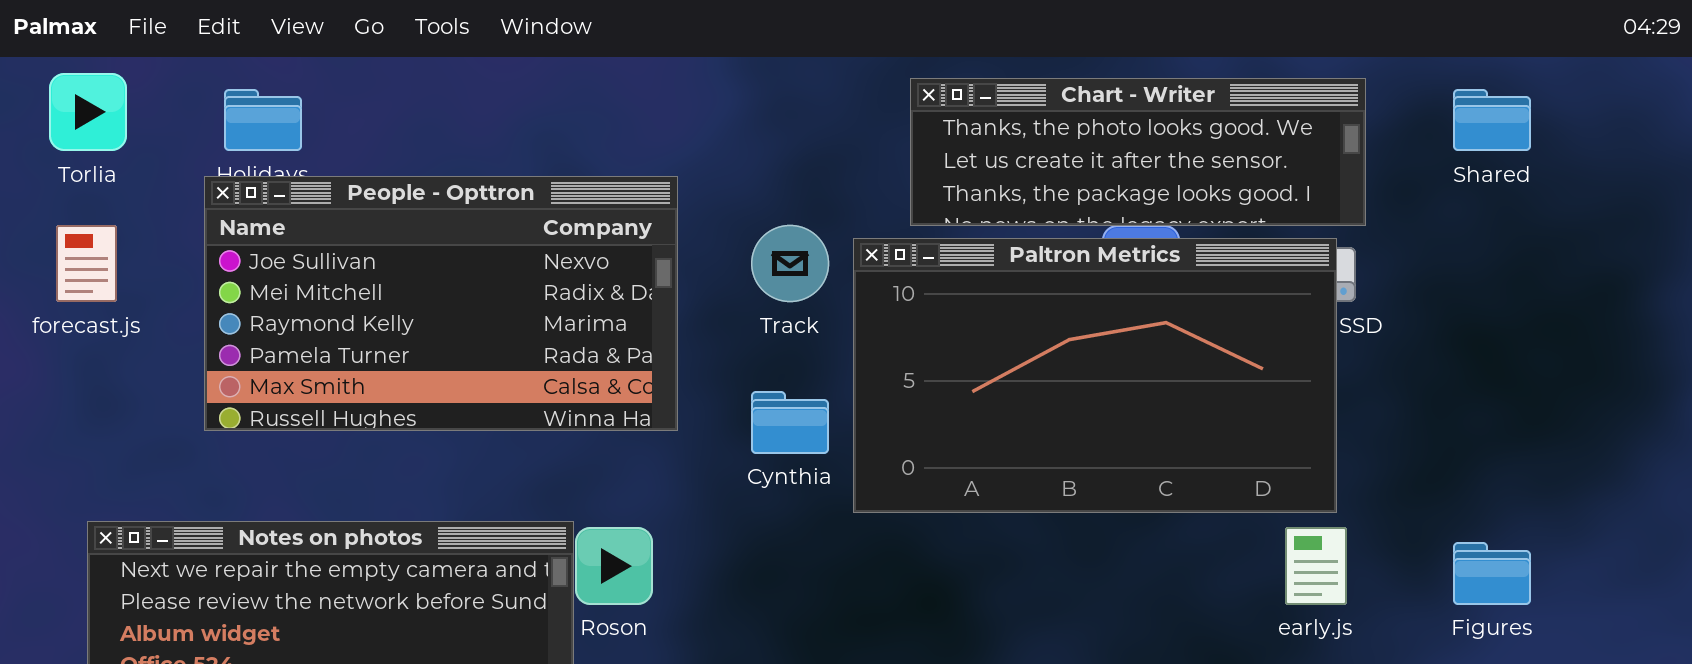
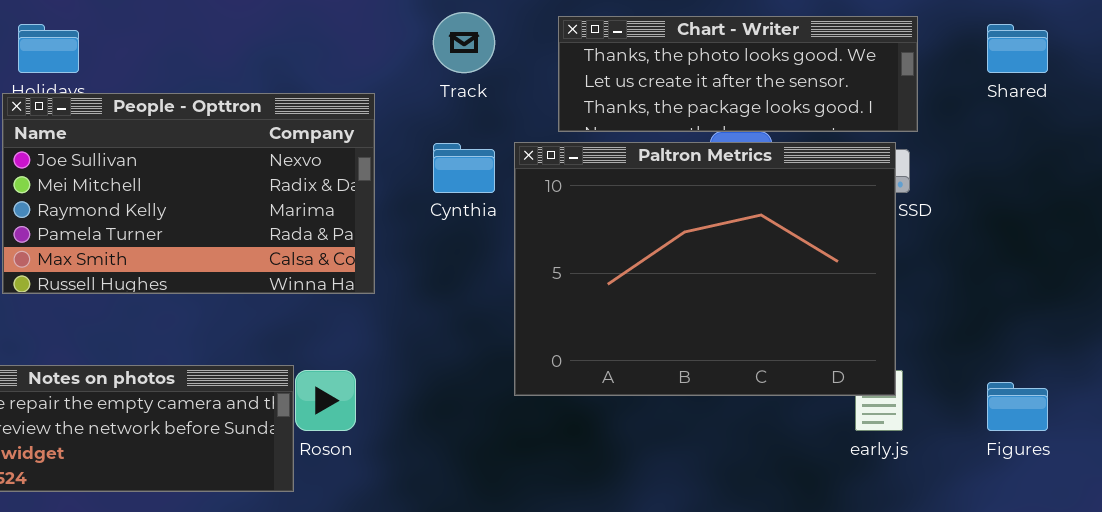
Track: [751,225,829,302] -> [433,12,495,73], moved
Paltron Metrics: [853,238,1337,513] -> [514,142,896,396], resized
Cynthia: [751,391,829,454] -> [433,143,495,193], moved

